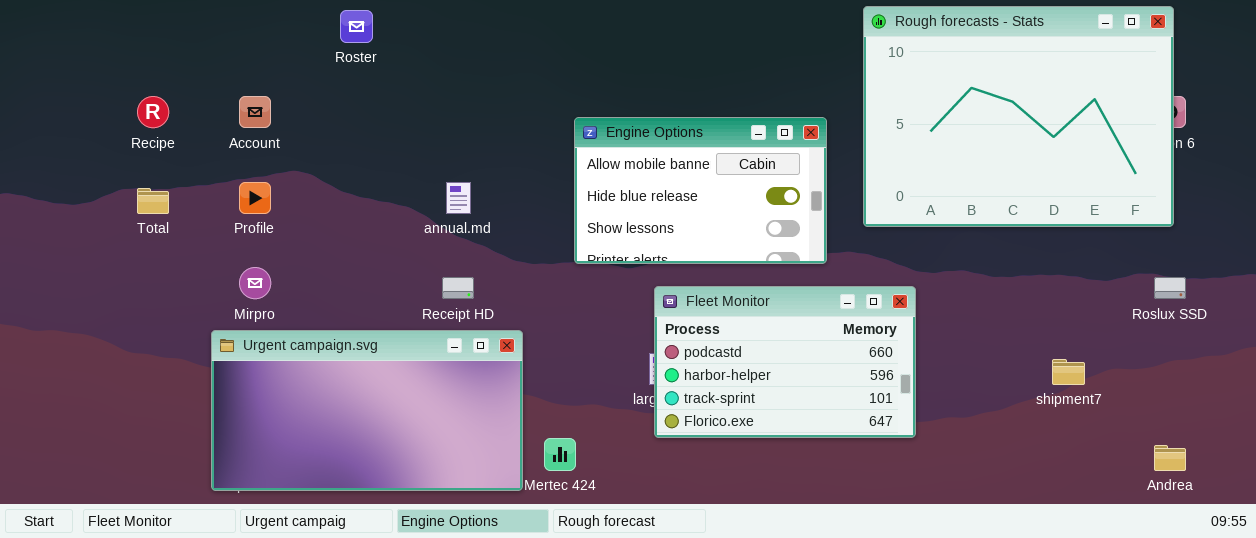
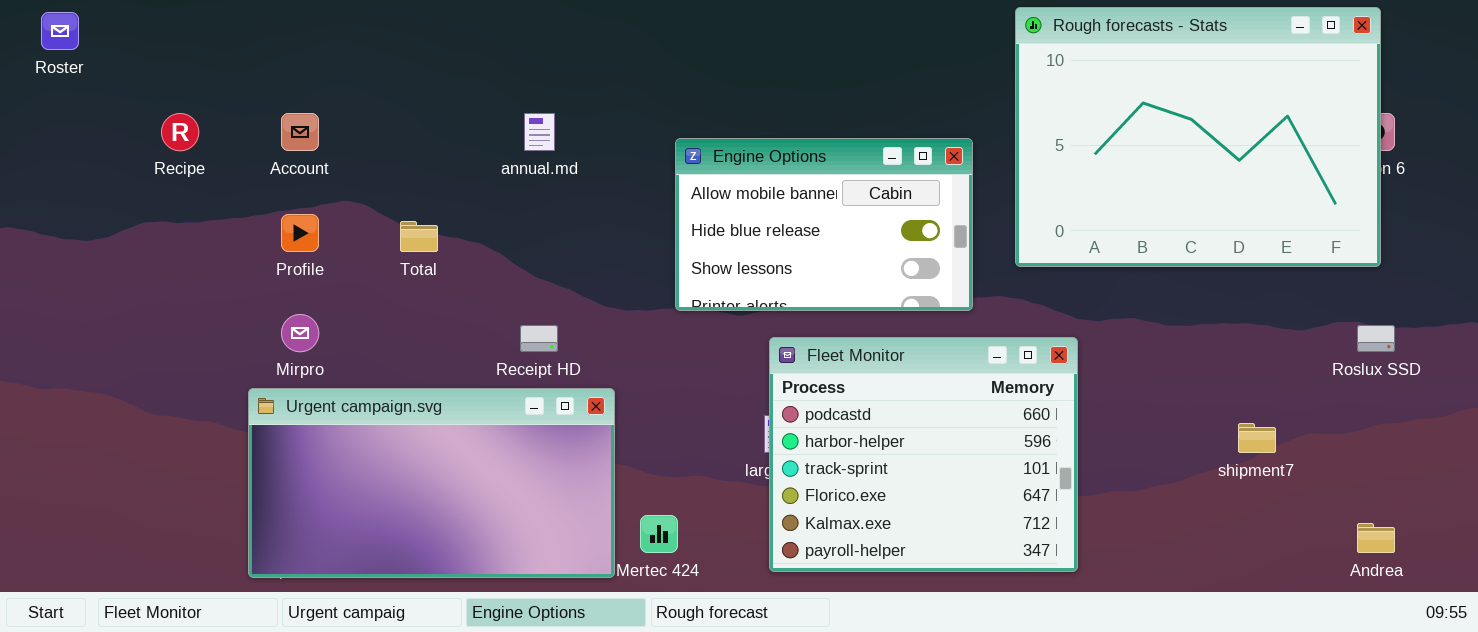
Roster: [340,10,373,43] -> [41,12,79,50], moved
annual.md: [446,182,471,214] -> [524,113,555,151], moved
Total: [137,188,169,214] -> [400,221,438,252], moved
Fleet Monitor: [654,286,916,438] -> [769,337,1078,572], resized

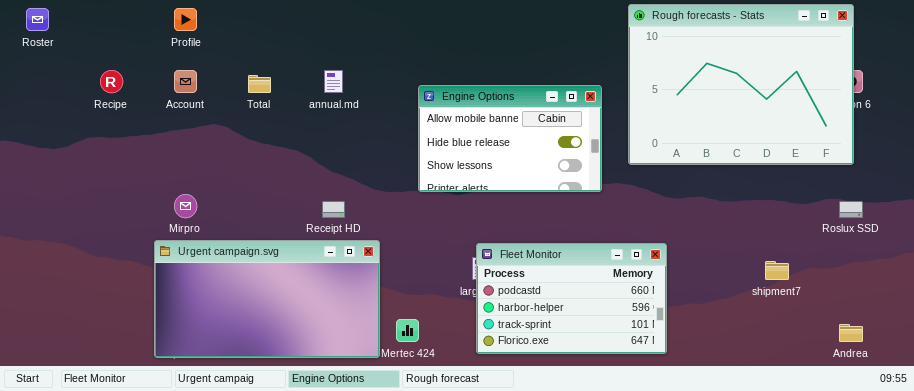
Profile: [281,214,319,252] -> [174,8,197,31], moved
Total: [400,221,438,252] -> [248,75,271,93], moved
Fleet Monitor: [769,337,1078,572] -> [476,243,667,354], resized

